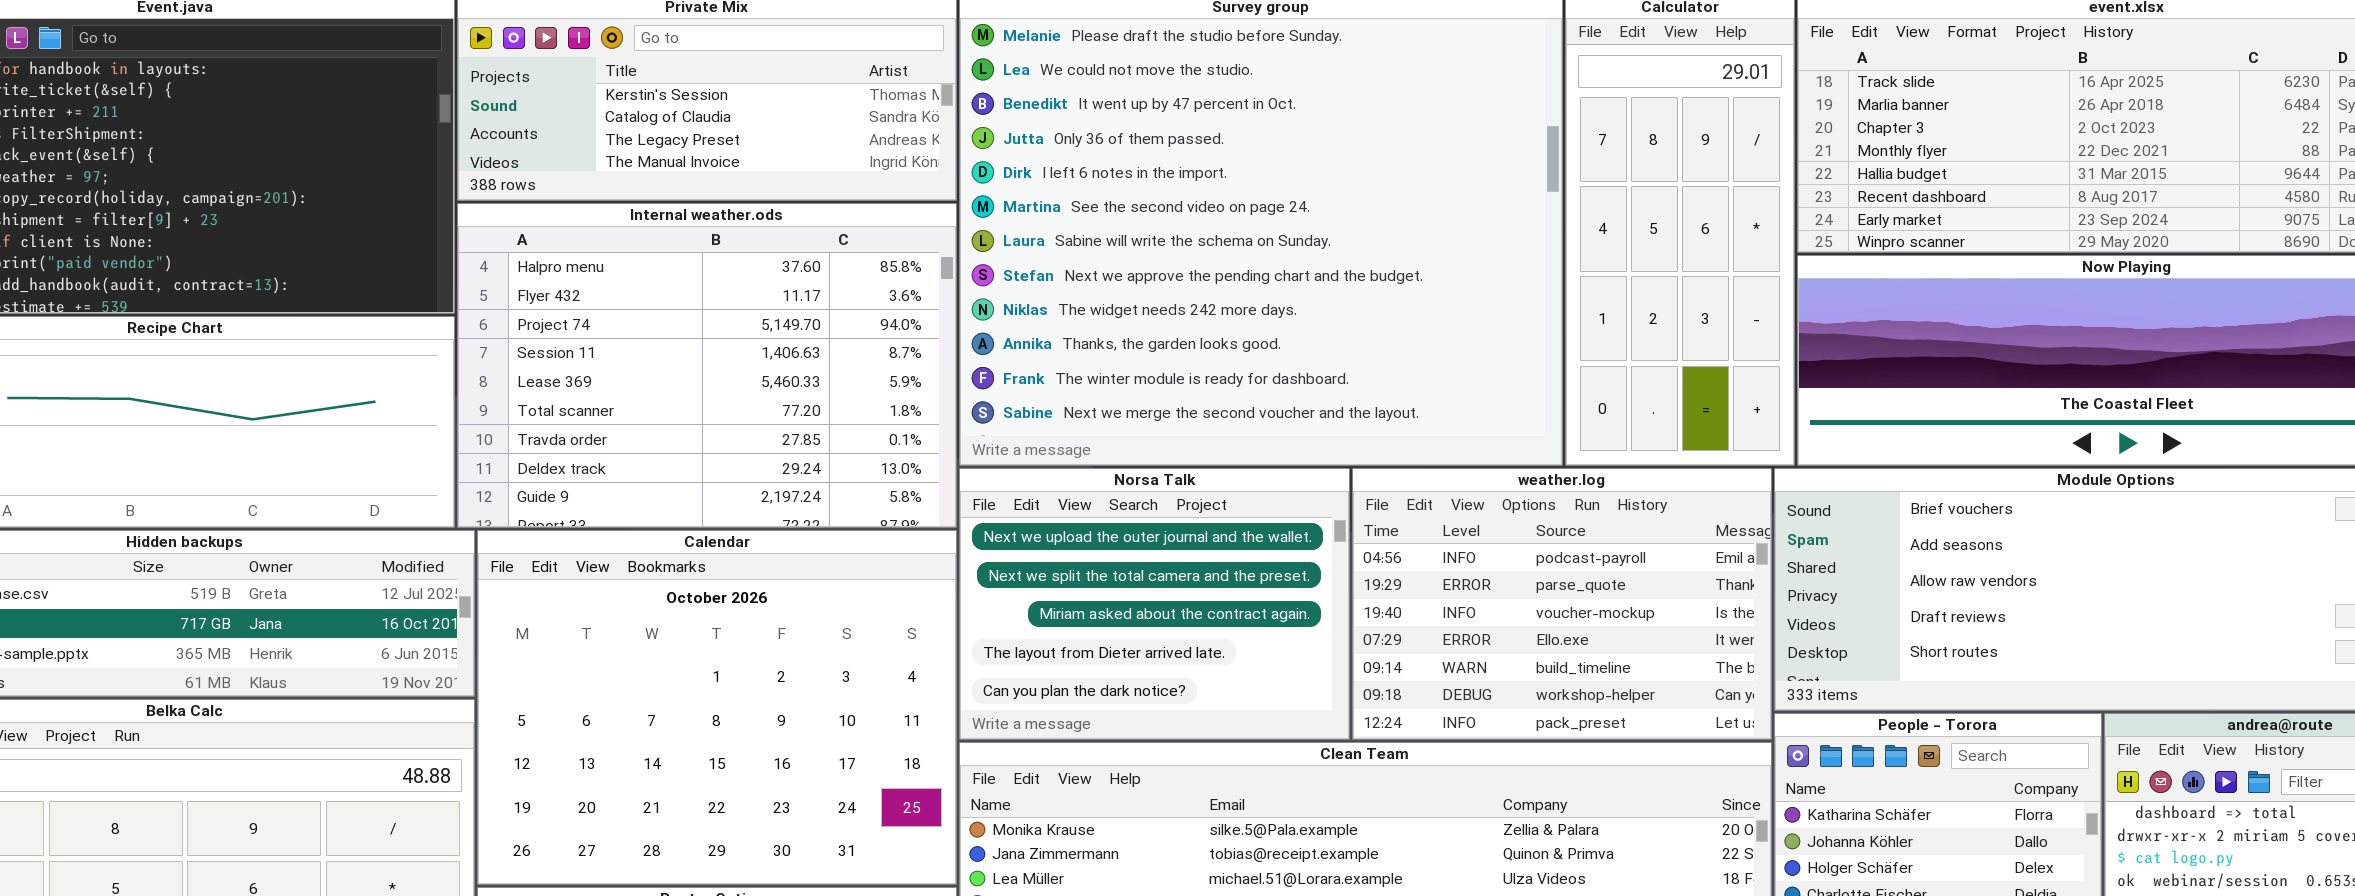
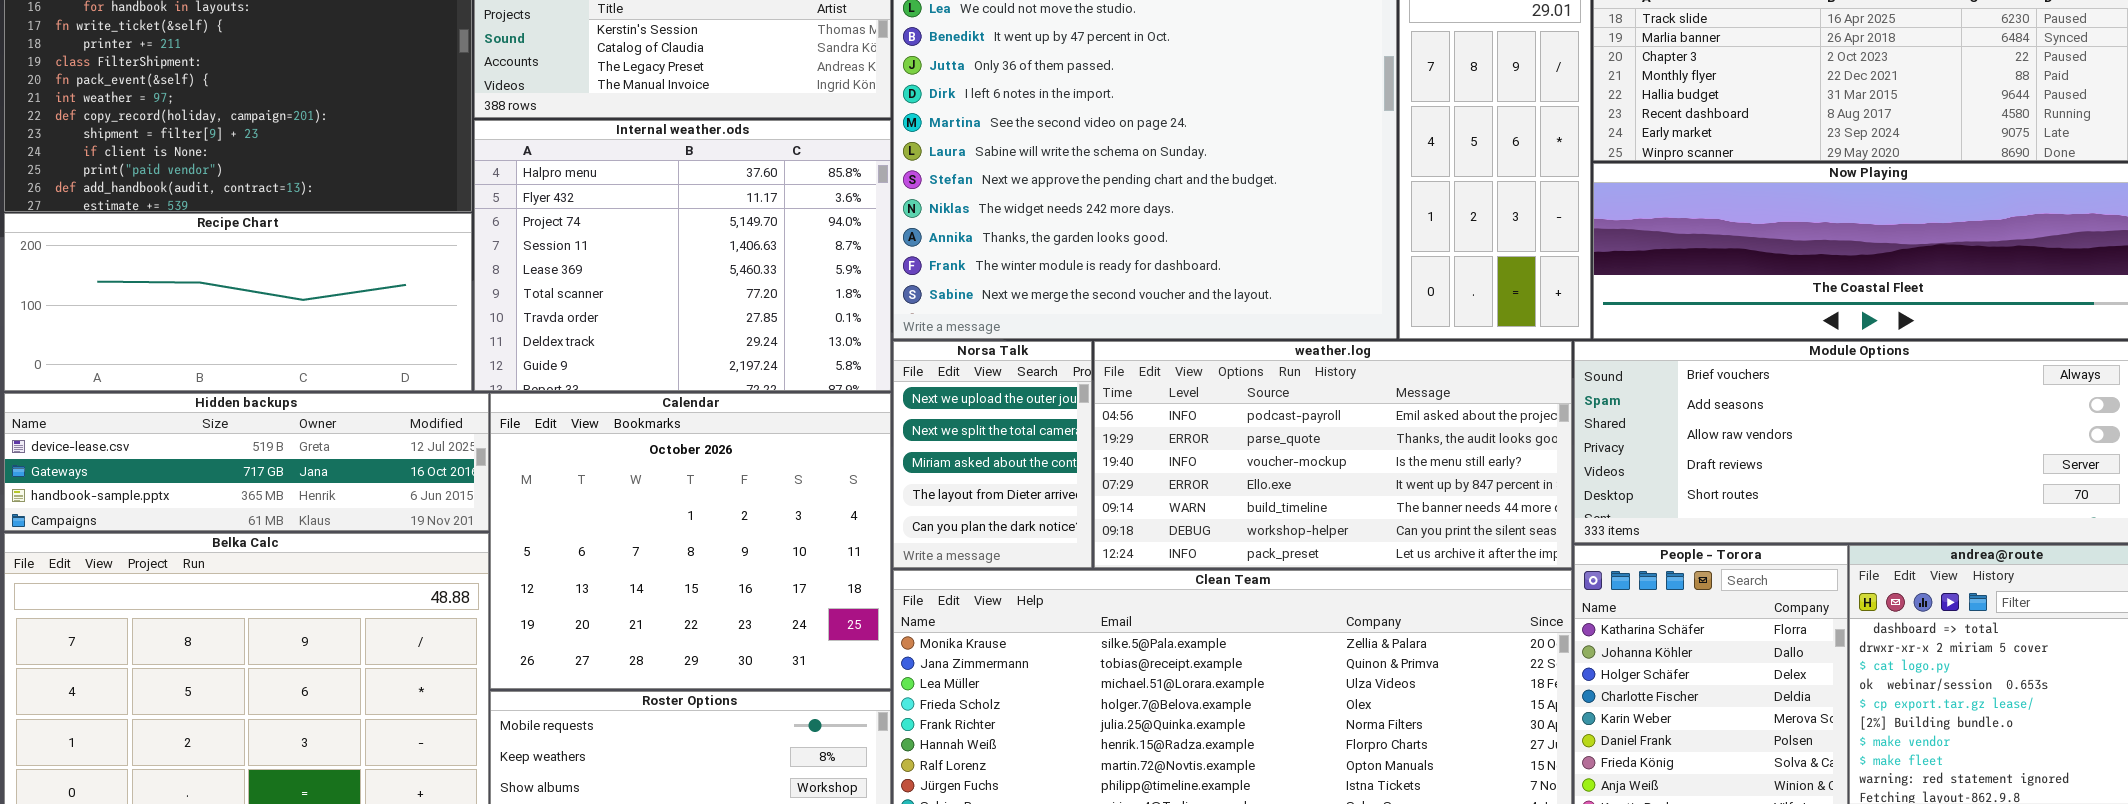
Norsa Talk: [959,468,1350,740] -> [893,341,1092,568], resized
weather.log: [1352,468,1772,740] -> [1094,341,1572,568], resized

